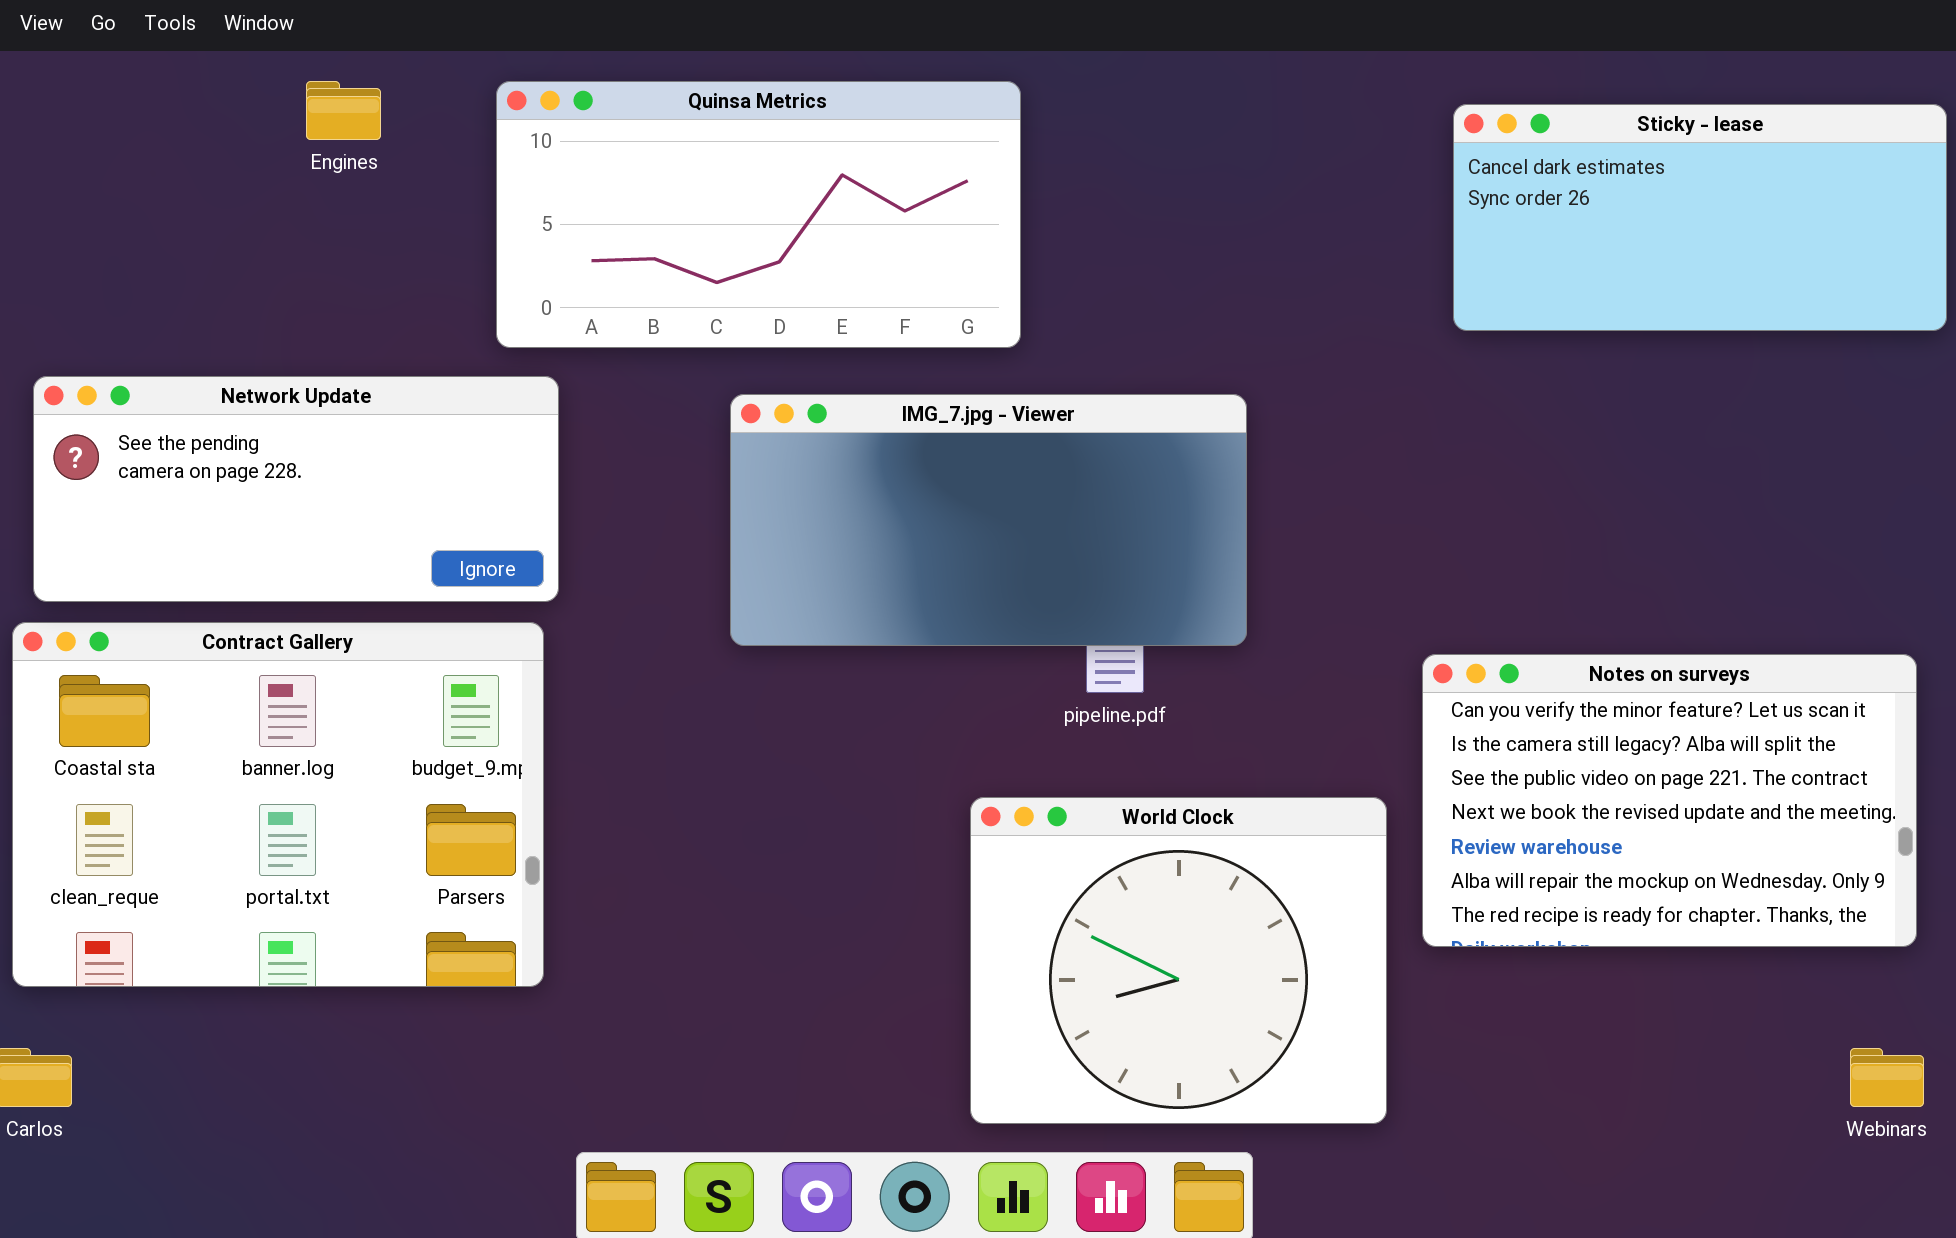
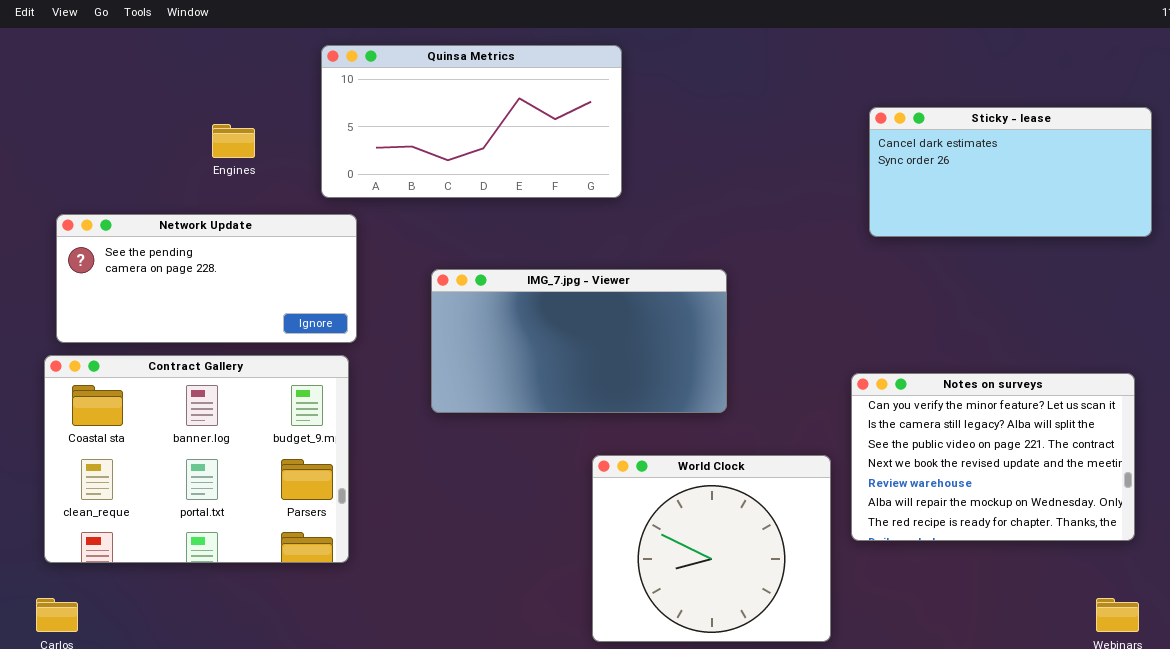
Engines: [306,81,381,140] -> [212,124,255,158], moved
Sticky - lease: [1453,104,1947,331] -> [869,107,1152,237], moved
IMG_7.jpg - Viewer: [730,394,1247,646] -> [431,269,727,413], moved

